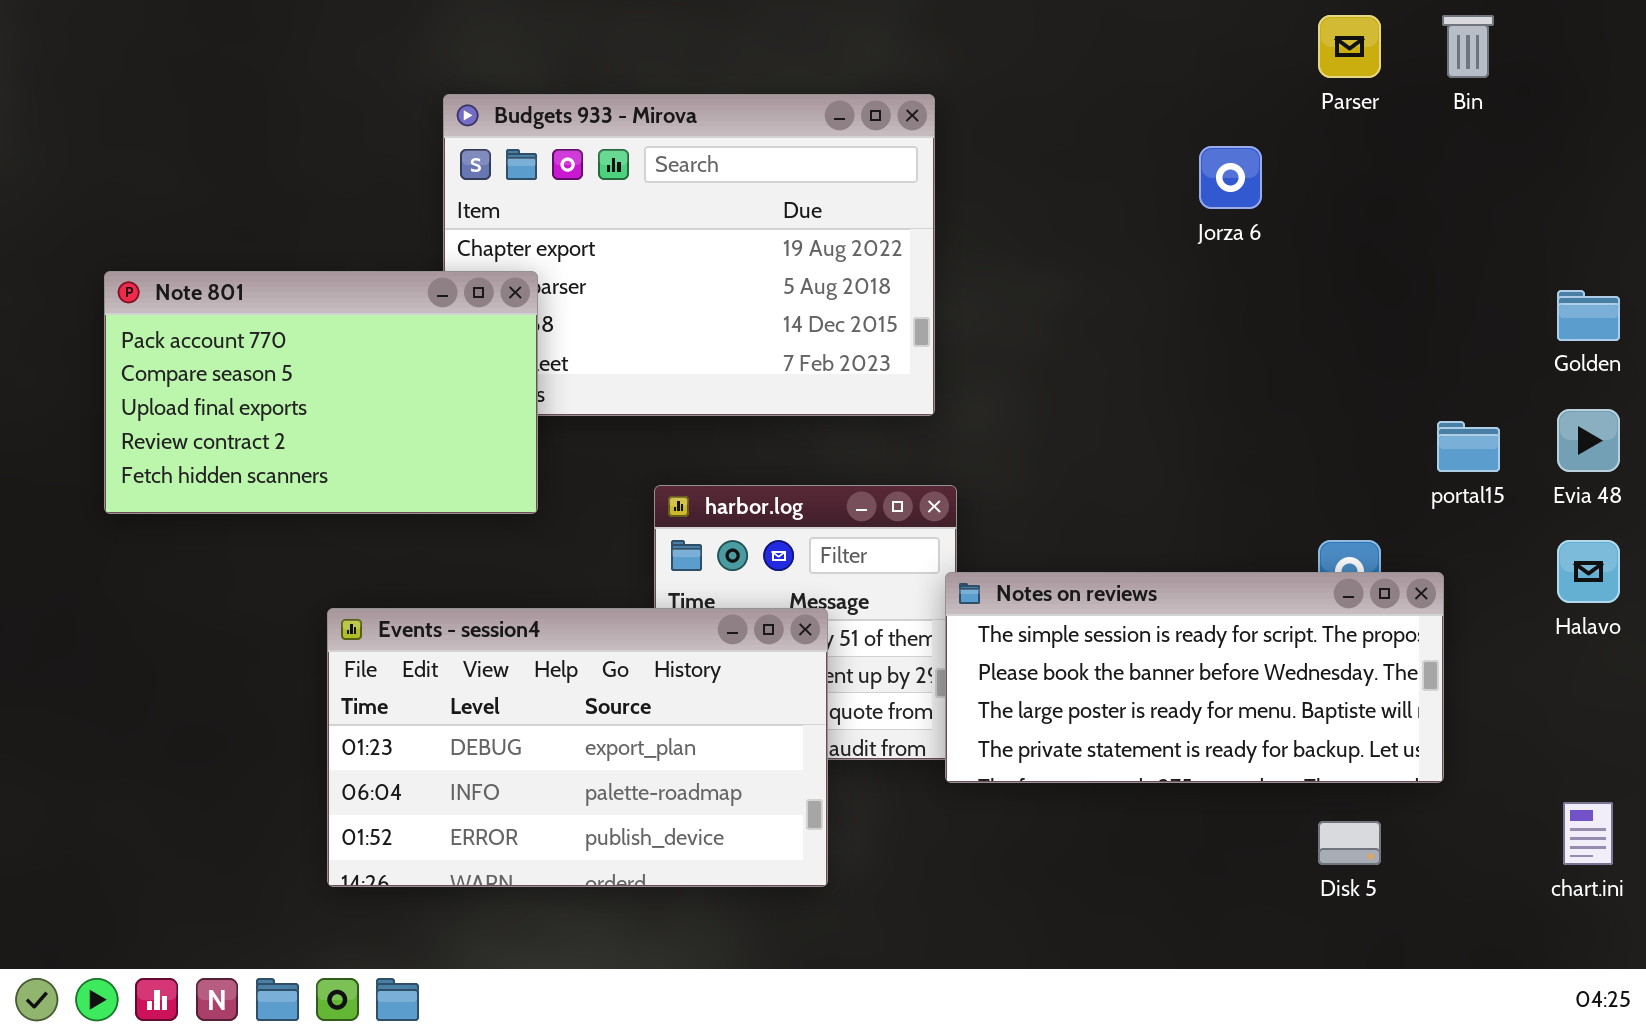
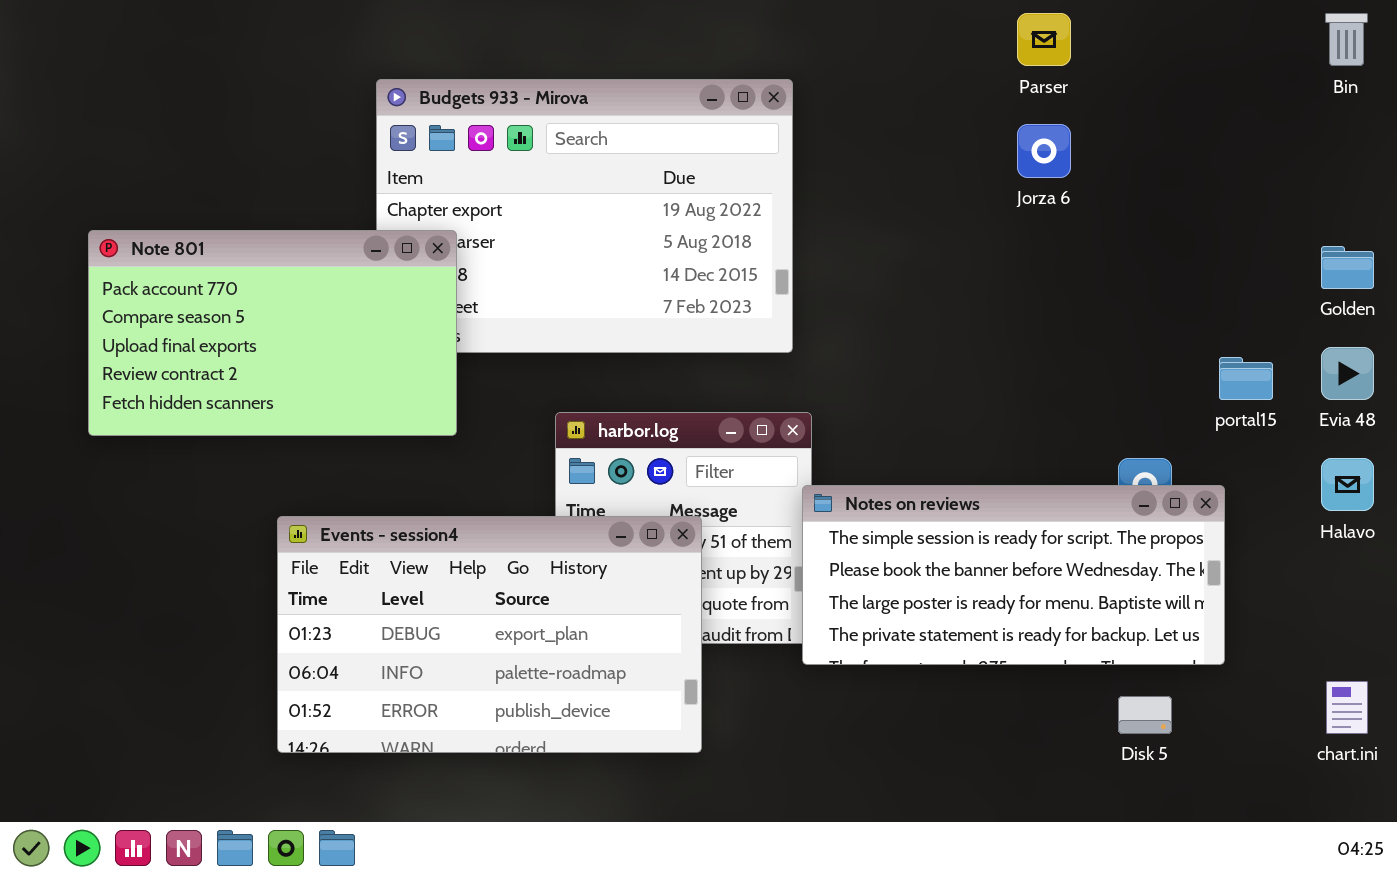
Parser: [1318,15,1381,78] -> [1017,13,1071,66], moved
Bin: [1442,15,1494,78] -> [1325,13,1368,66], moved

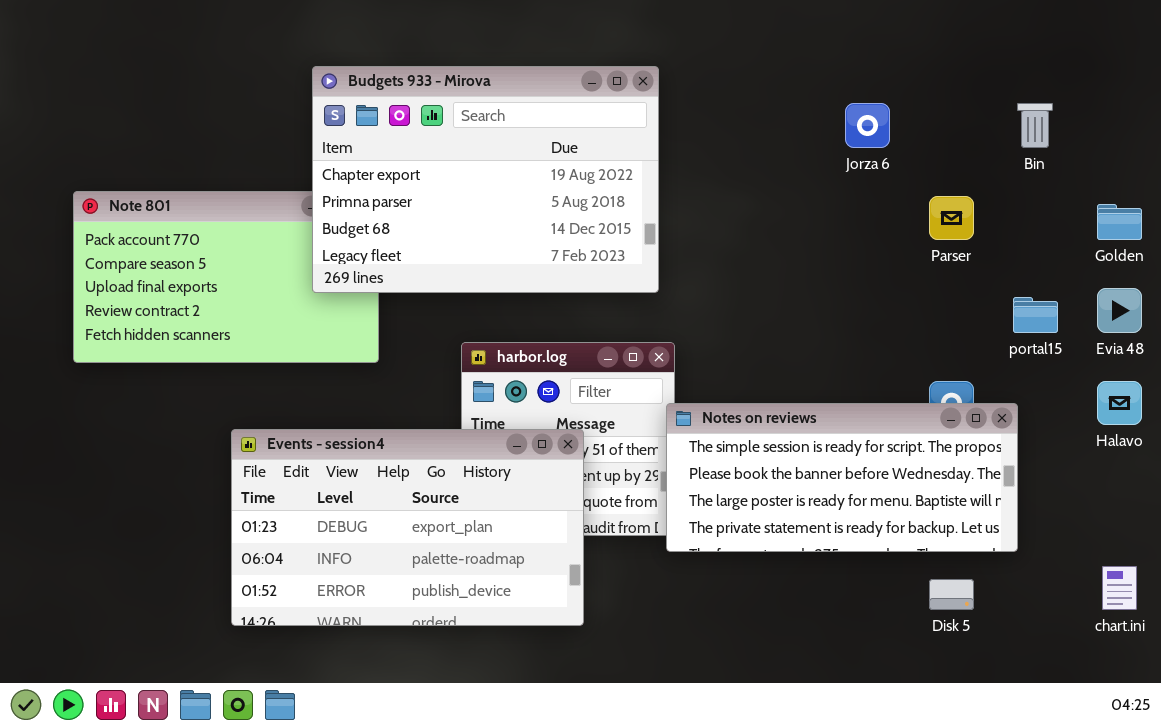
Parser: [1017,13,1071,66] -> [929,196,974,240], moved
Bin: [1325,13,1368,66] -> [1017,103,1053,148], moved
Budgets 933 - Mirova: [376,79,793,353] -> [312,66,659,293], raised

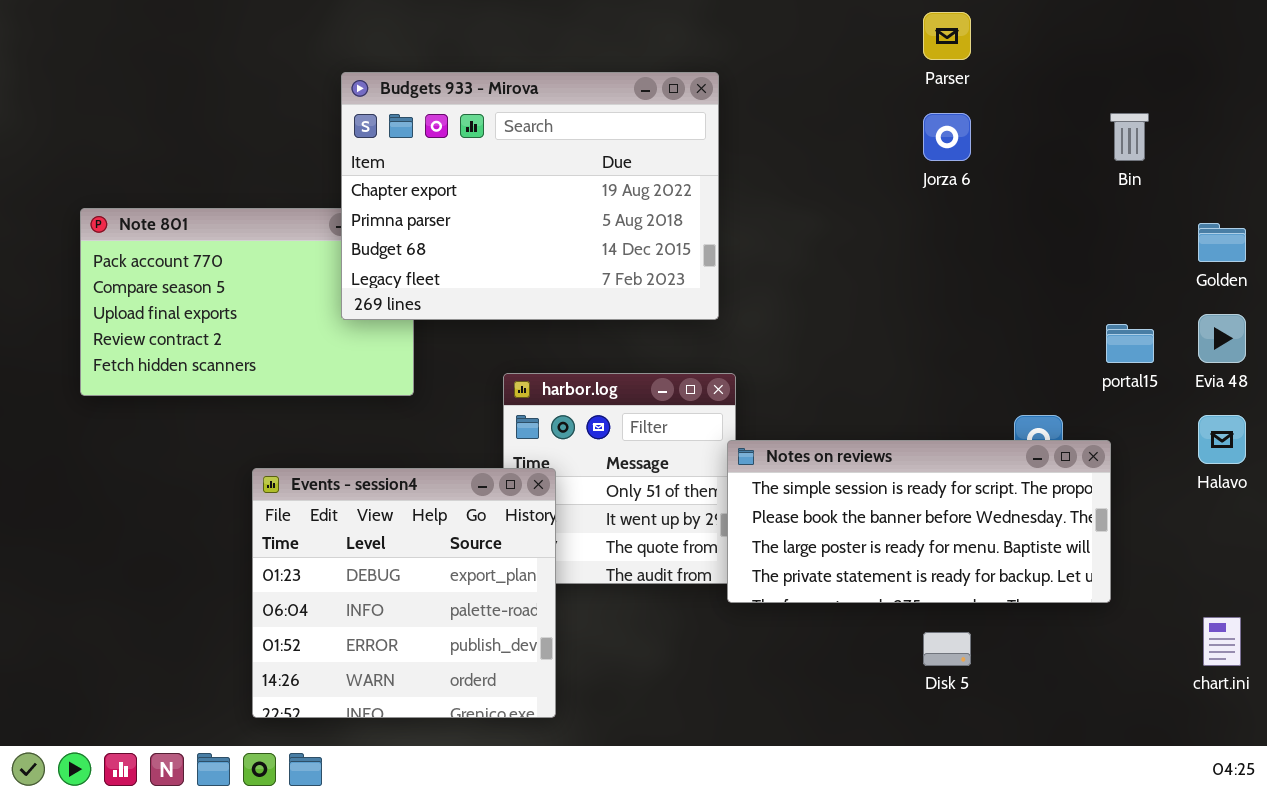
Parser: [929,196,974,240] -> [923,12,971,60], moved
Events - session4: [231,429,584,626] -> [252,468,556,718], resized
Disk 5: [929,579,974,610] -> [923,632,971,666], moved

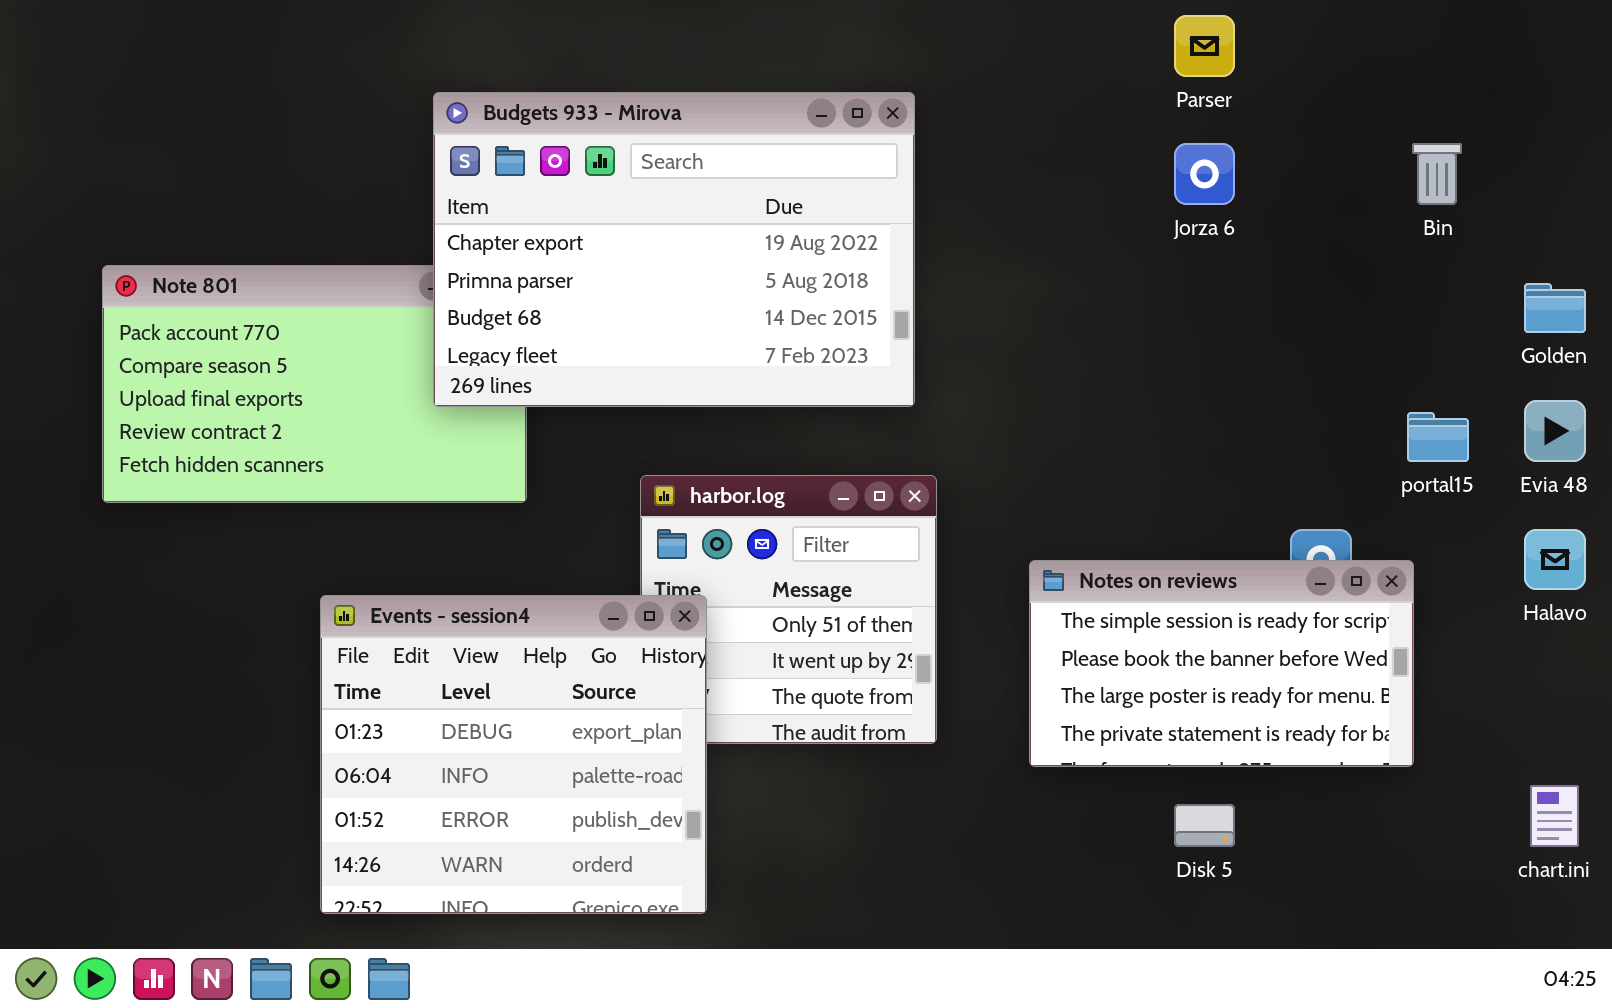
Notes on reviews: [727,440,1111,603] -> [1029,560,1414,767], resized

